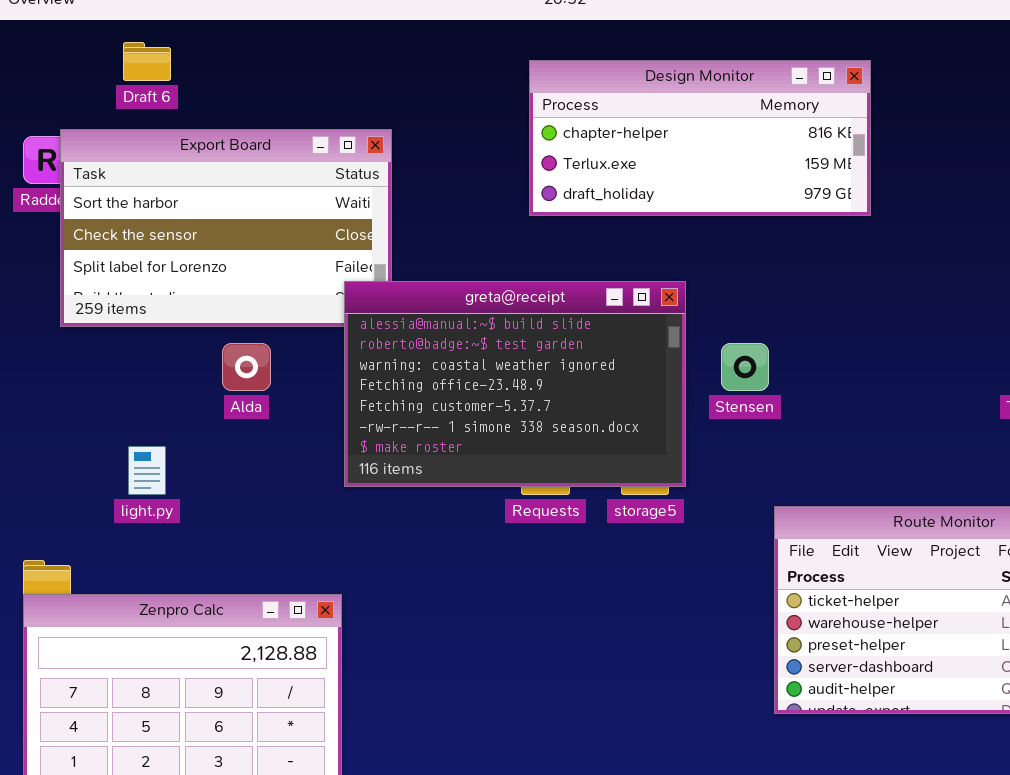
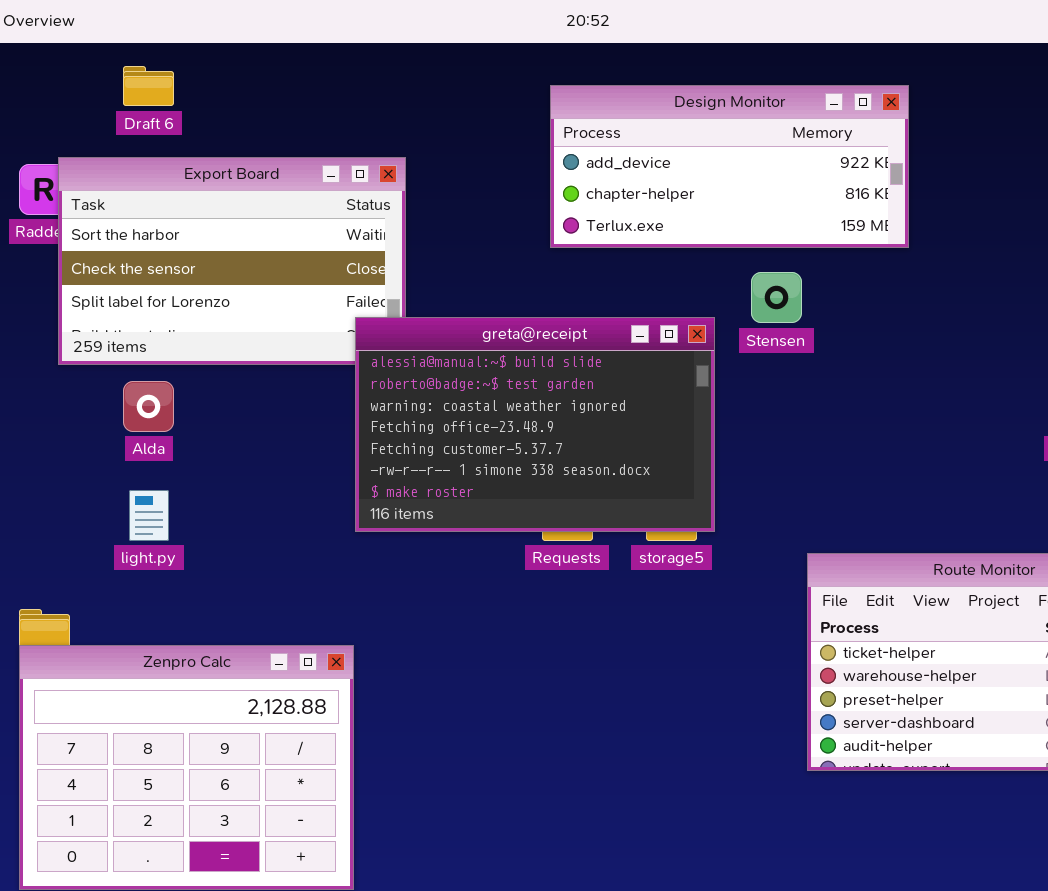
Design Monitor: [529,60,871,216] -> [550,85,909,248], scrolled up 1 row
Alda: [222,343,271,391] -> [123,381,174,432], moved
Stensen: [721,343,769,391] -> [751,272,802,323], moved

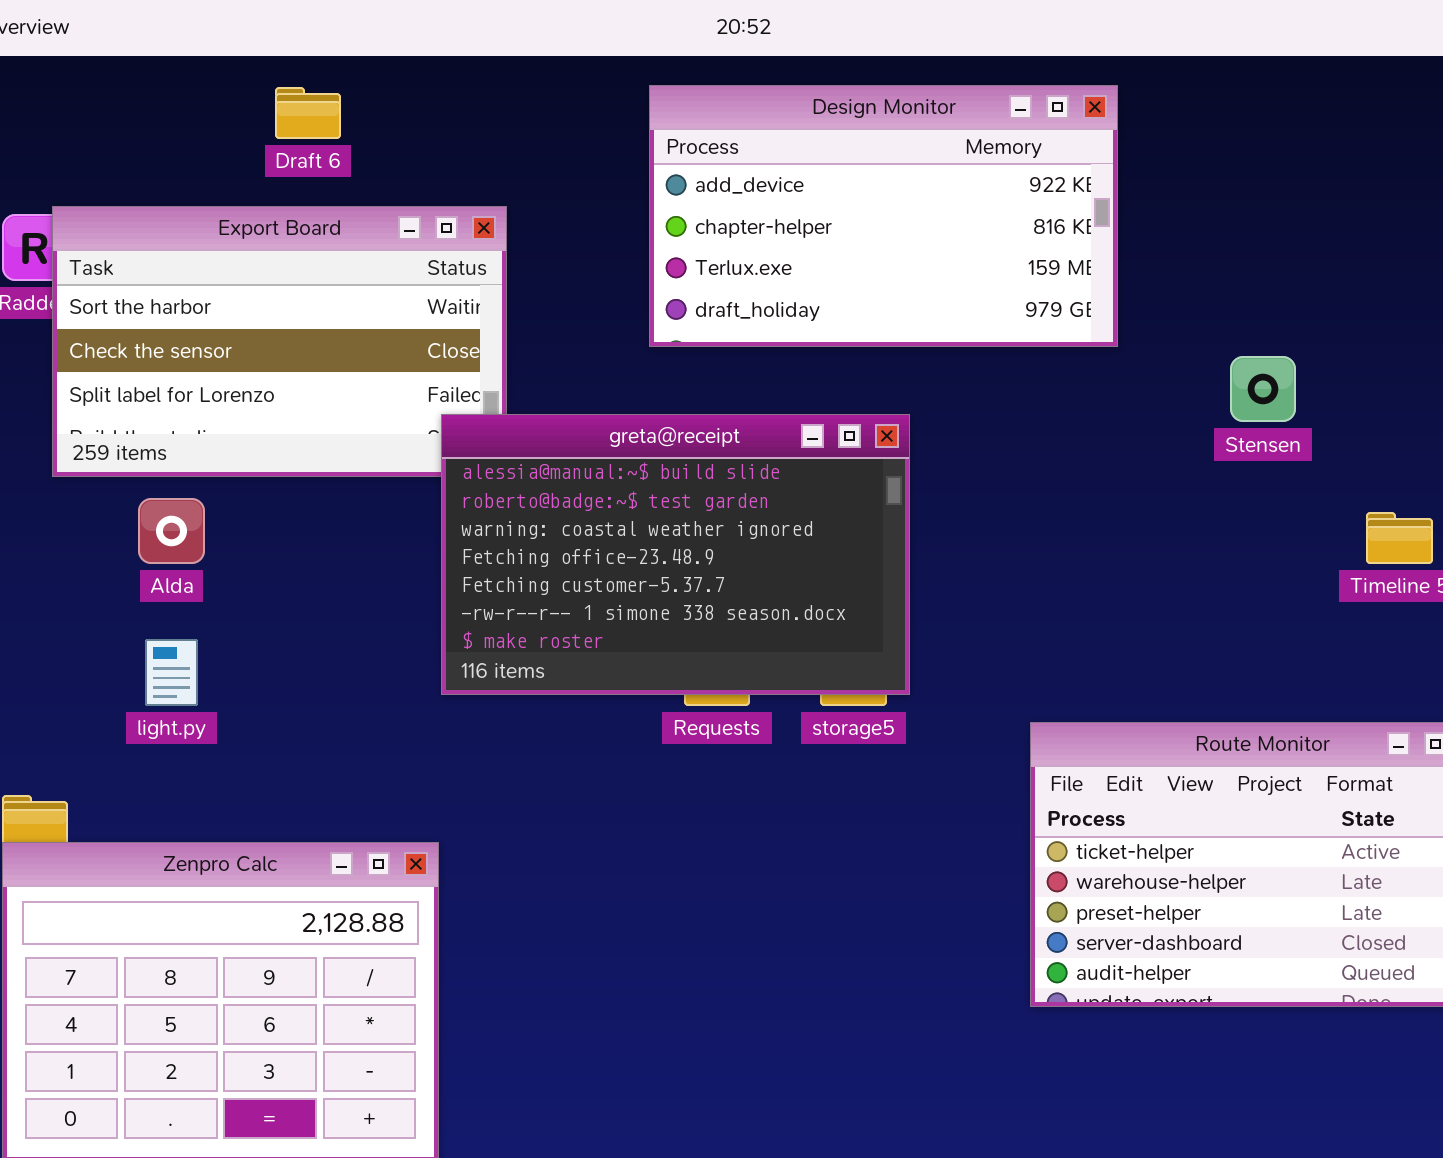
Draft 6: [123,66,174,106] -> [275,87,341,139], moved
Design Monitor: [550,85,909,248] -> [649,85,1118,347], moved, resized
Stensen: [751,272,802,323] -> [1230,356,1296,422], moved

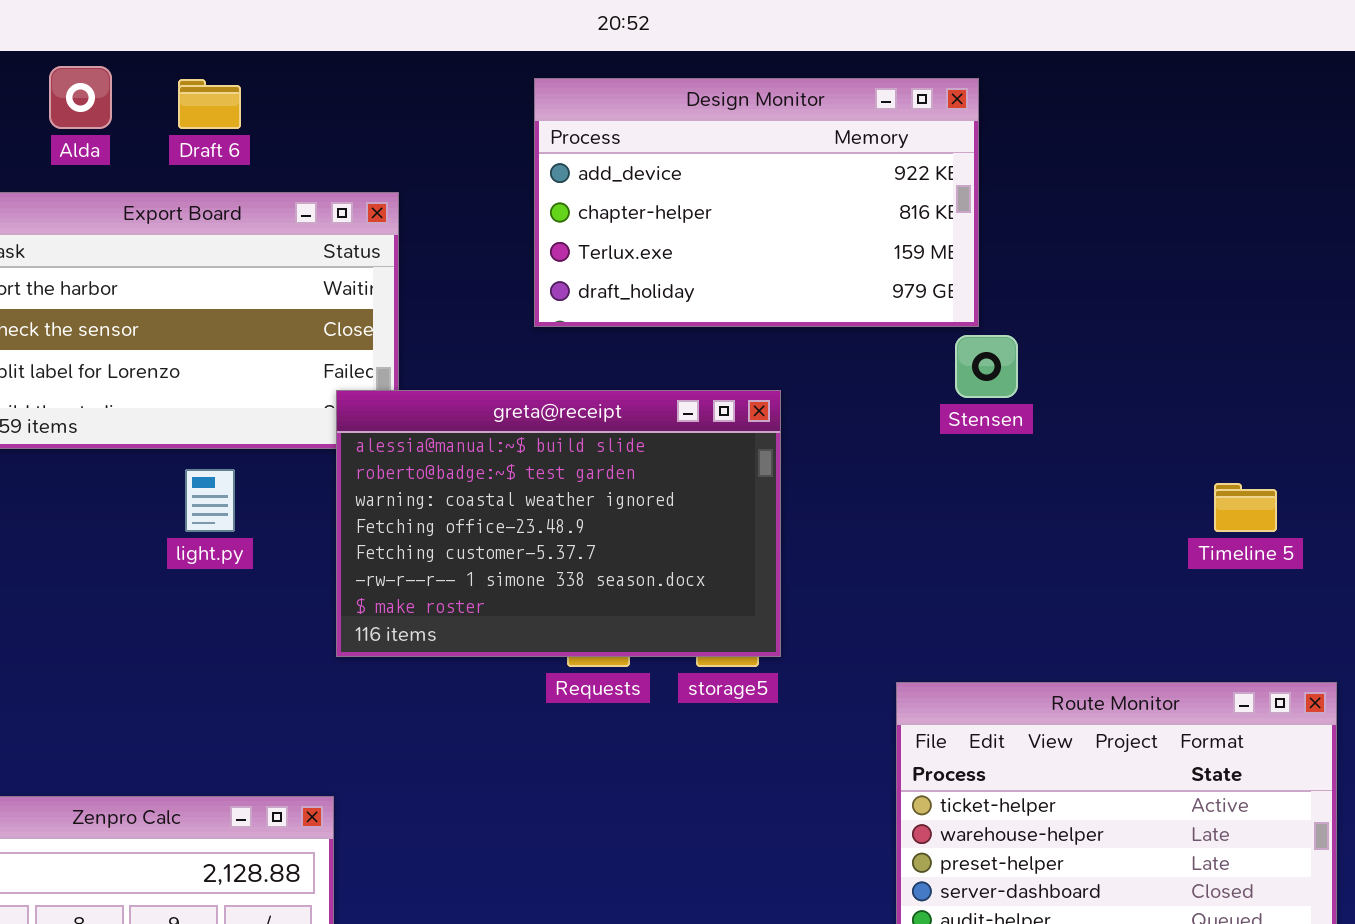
Stensen: [1230,356,1296,422] -> [955,335,1018,398], moved
Alda: [138,498,205,564] -> [49,66,112,129], moved
light.py: [145,639,198,706] -> [185,469,235,532], moved

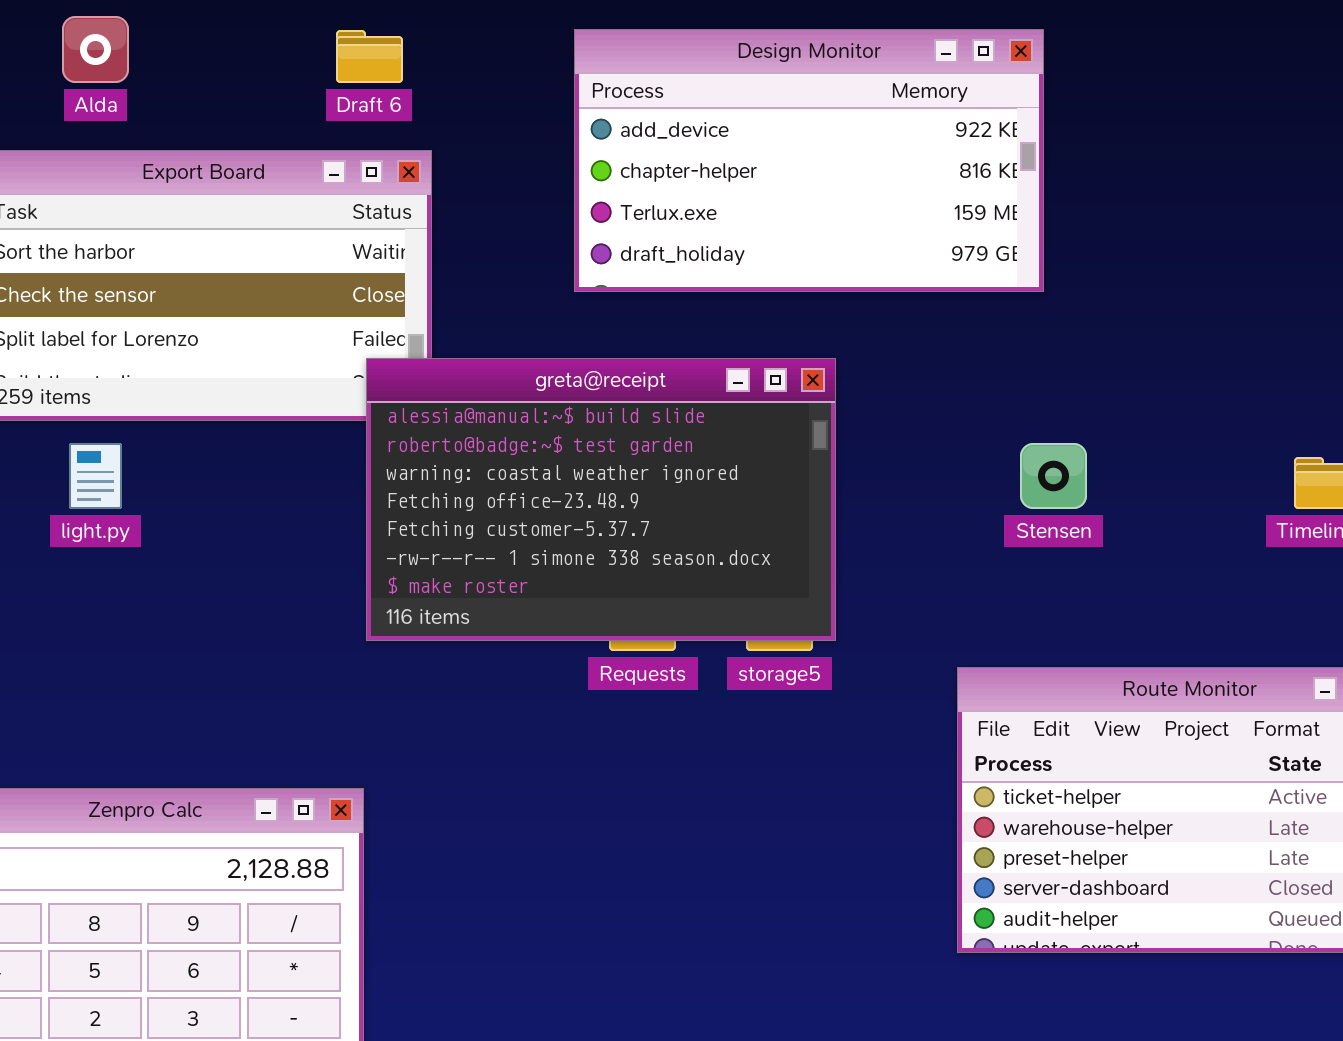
Draft 6: [178,79,241,129] -> [336,30,403,83], moved
Stensen: [955,335,1018,398] -> [1020,443,1087,509], moved
light.py: [185,469,235,532] -> [69,443,122,509], moved

